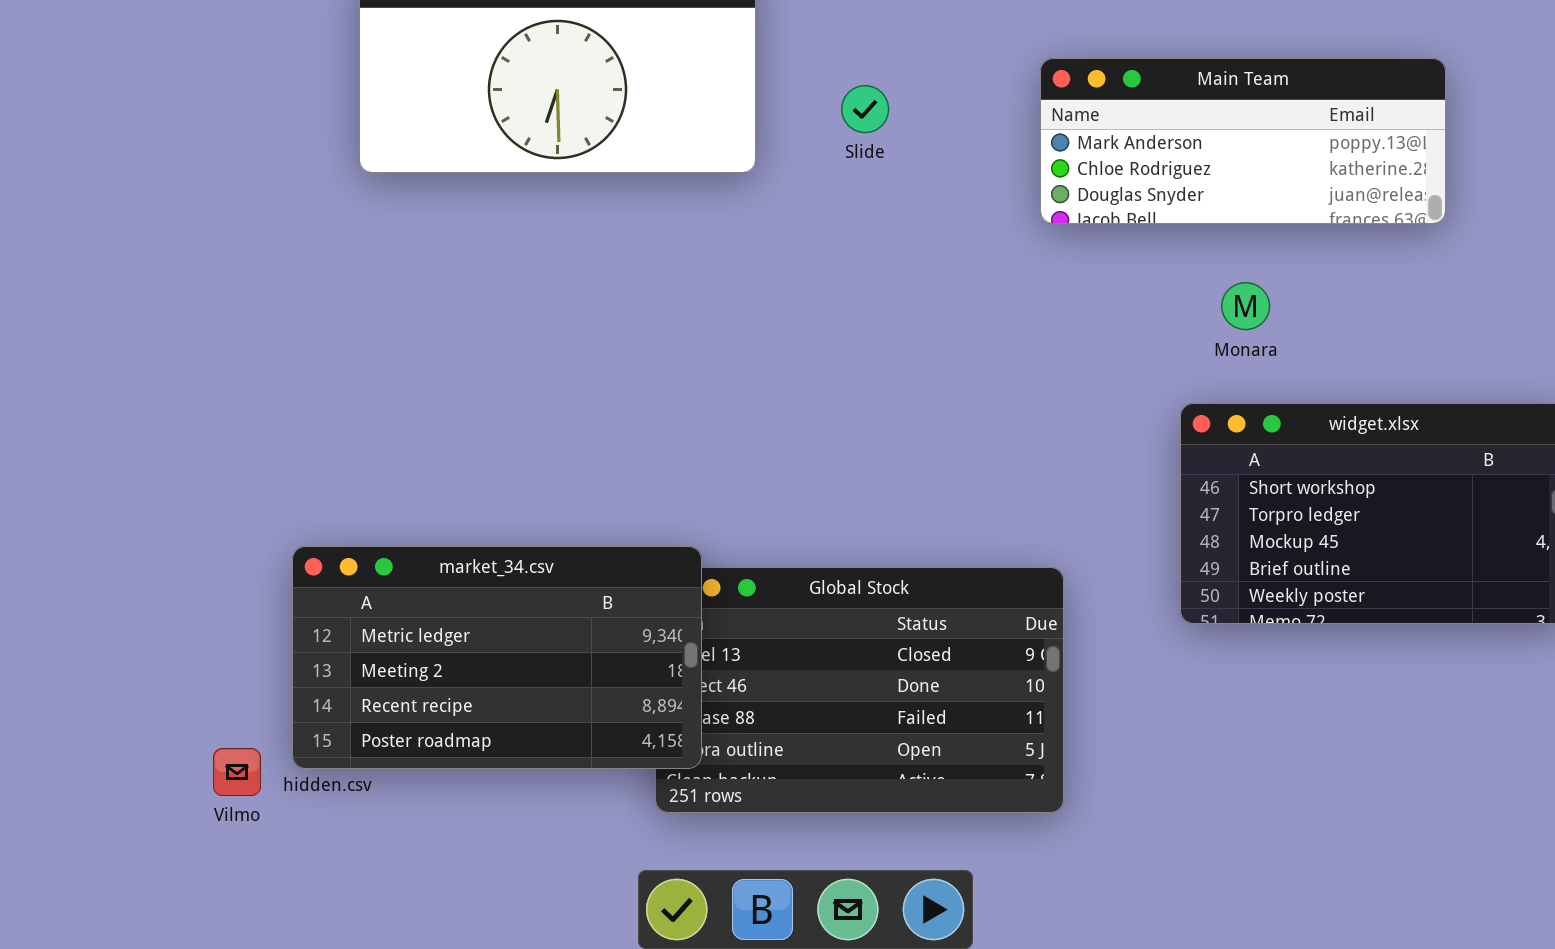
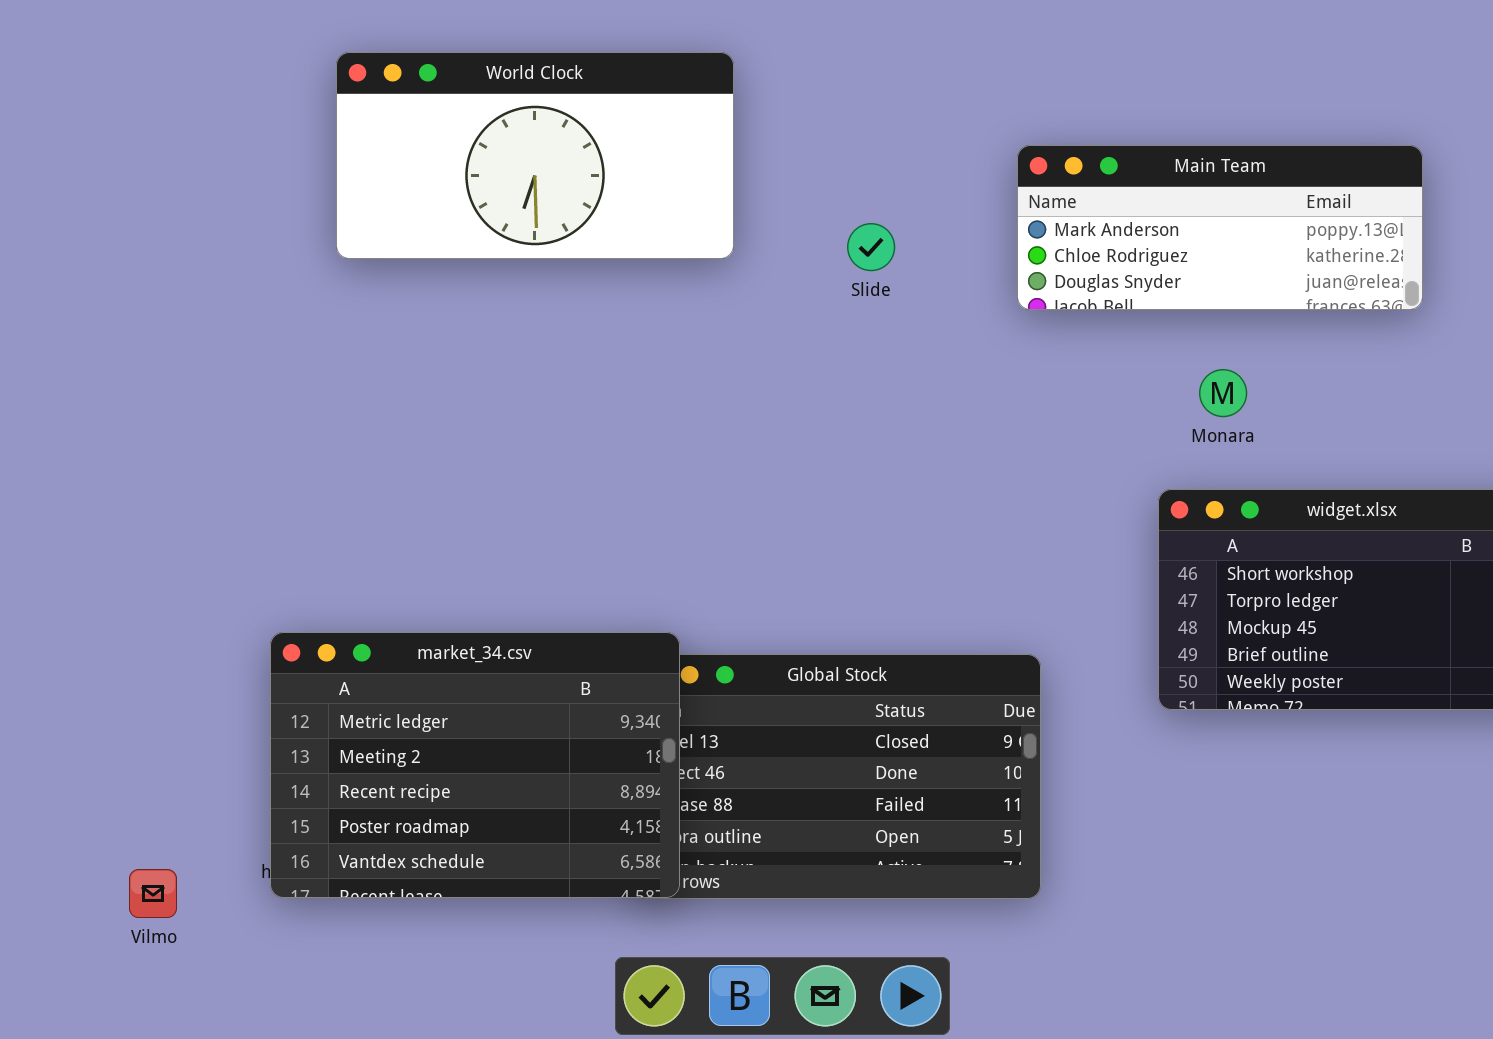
Slide: [841,85,889,133] -> [847,223,895,271], moved
market_34.csv: [292,546,702,769] -> [270,632,680,898], resized
Vilmo: [213,748,261,796] -> [129,869,177,918], moved

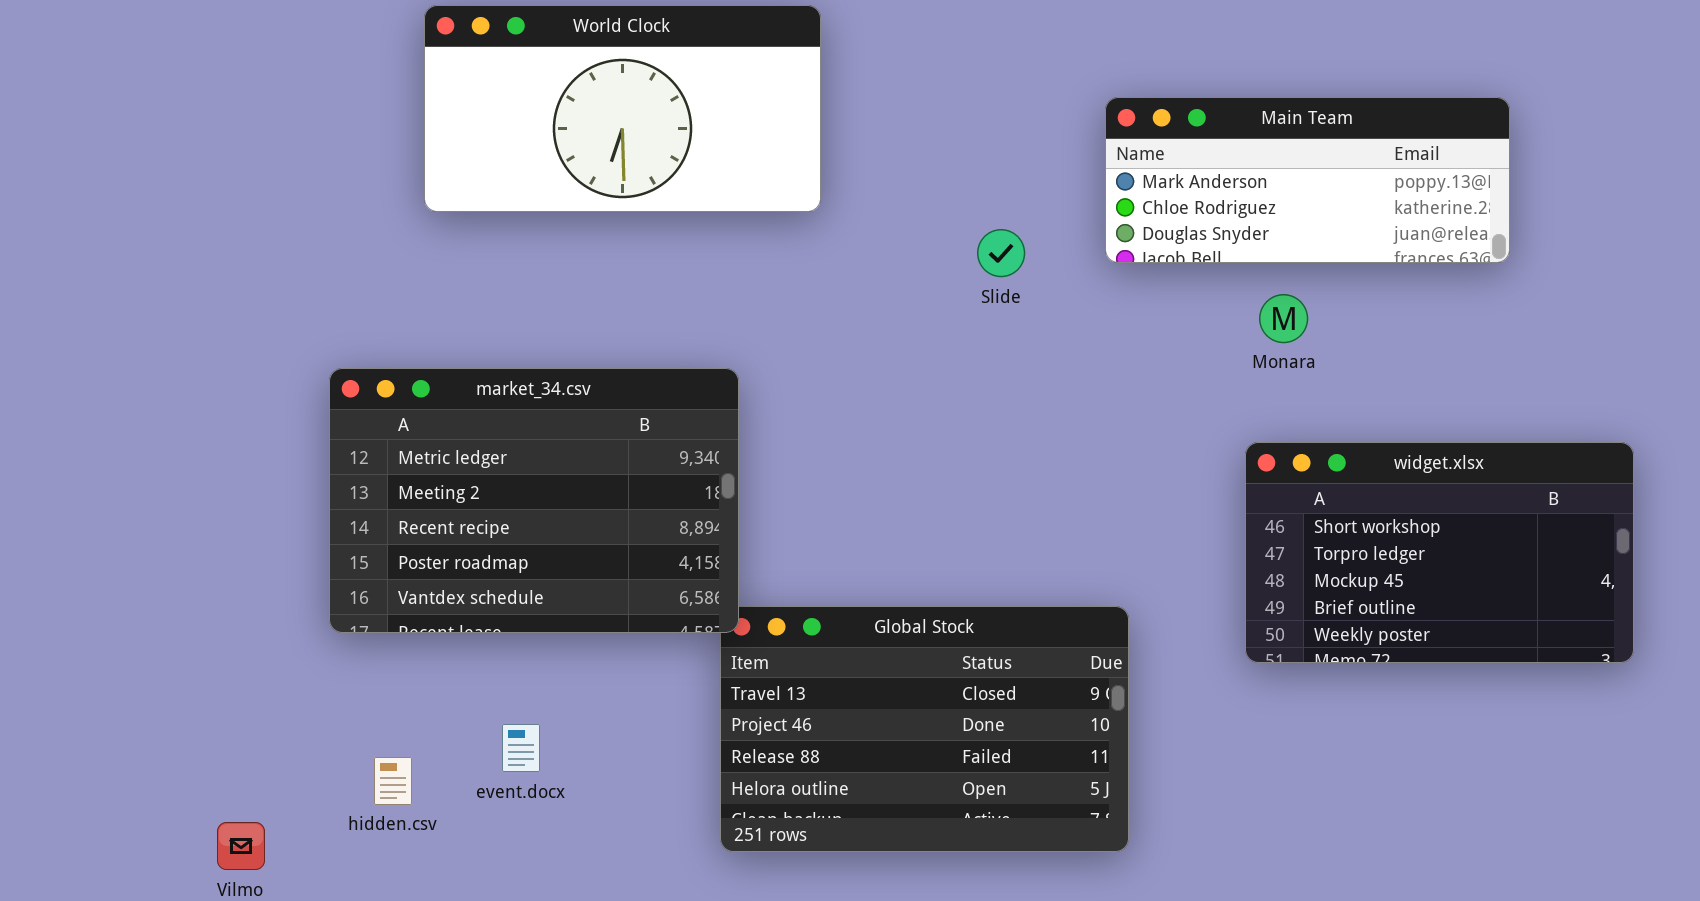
Slide: [847,223,895,271] -> [977,229,1025,277], moved
Monara: [1199,369,1247,417] -> [1259,294,1308,343], moved
market_34.csv: [270,632,680,898] -> [329,368,739,633], moved

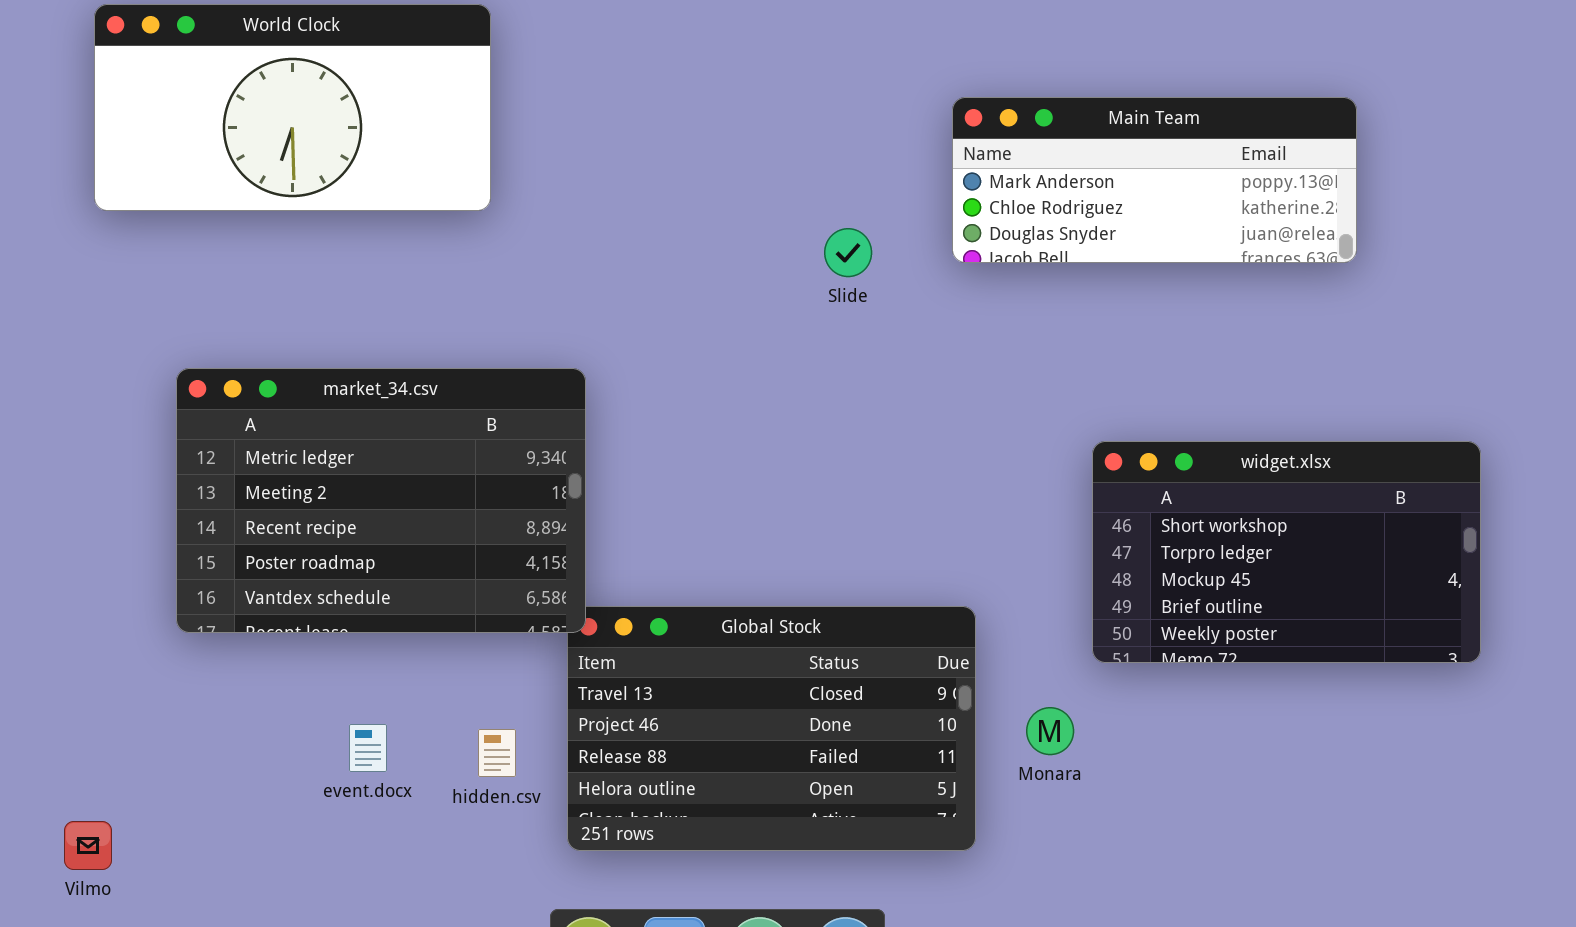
World Clock: [424,5,821,212] -> [94,4,491,211], moved
Monara: [1259,294,1308,343] -> [1026,707,1074,755], moved
hidden.csv: [374,757,412,805] -> [478,729,516,777], moved

